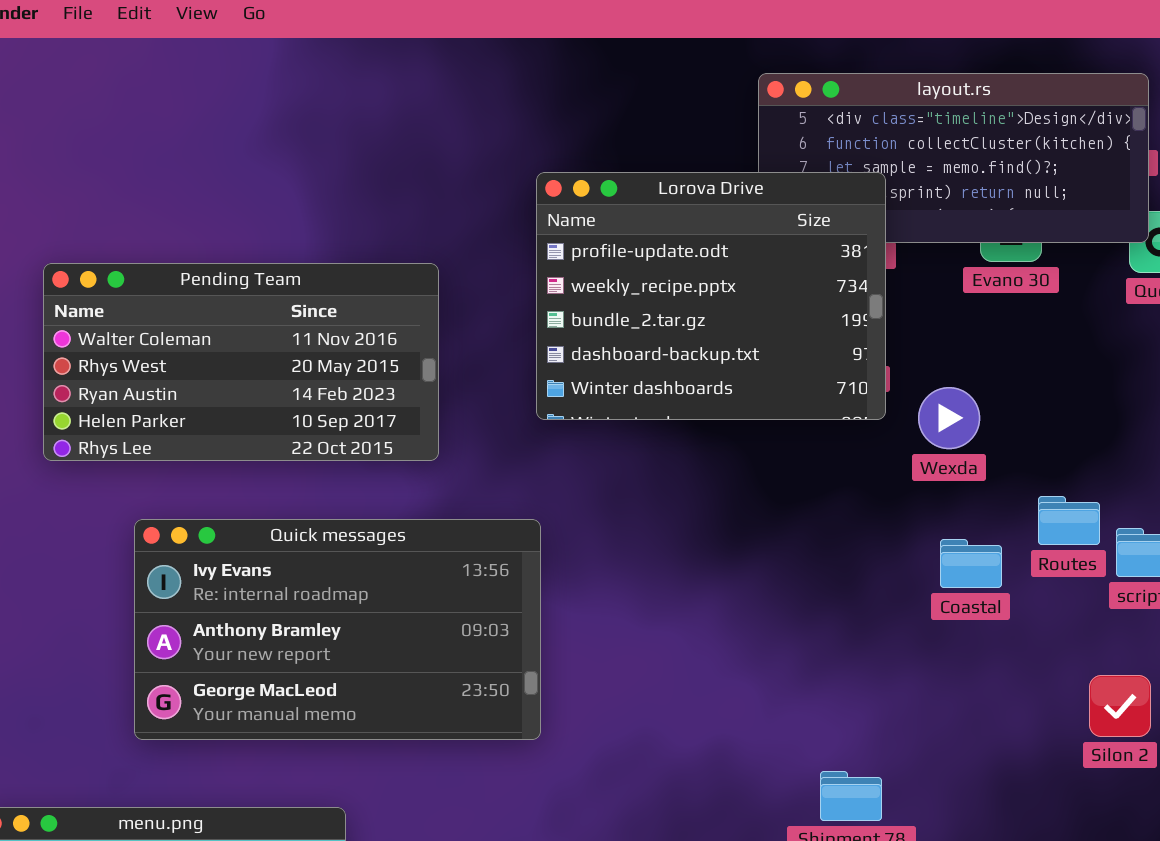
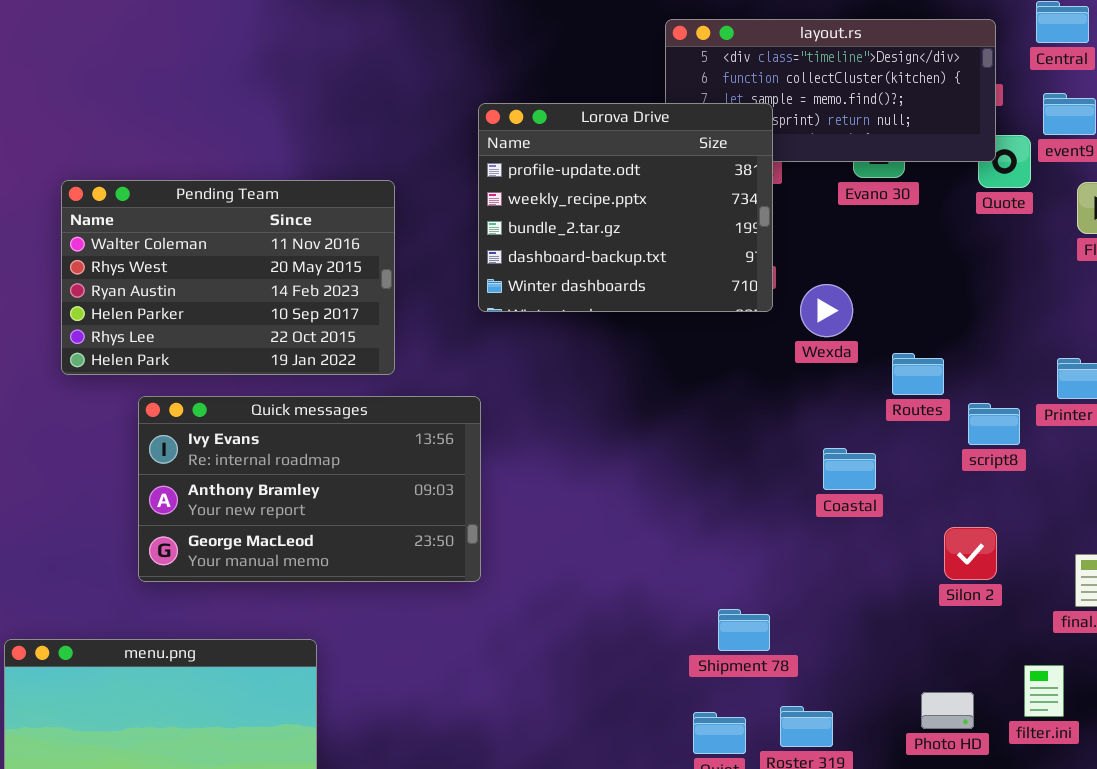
Pending Team: [43,263,439,461] -> [61,180,395,375], resized
Routes: [1038,496,1100,545] -> [892,353,944,395], moved
Coastal: [940,539,1002,588] -> [823,448,876,490], moved

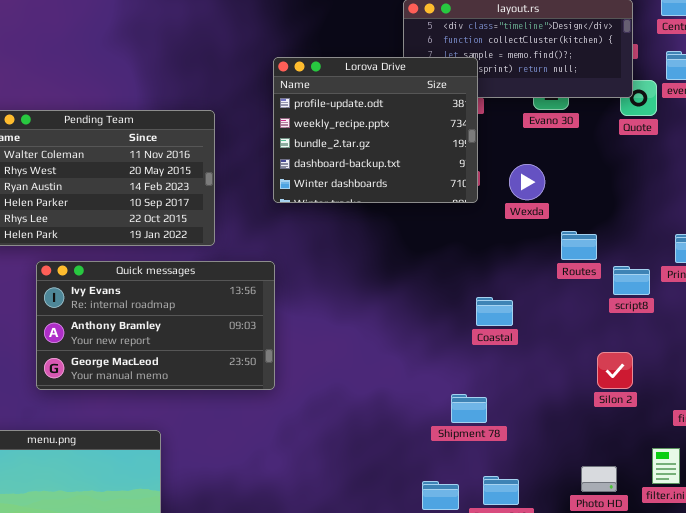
Wexda: [800,284,853,337] -> [509,164,545,200], moved
Coastal: [823,448,876,490] -> [476,297,513,326], moved
Shipment 78: [718,609,770,651] -> [451,394,487,423], moved

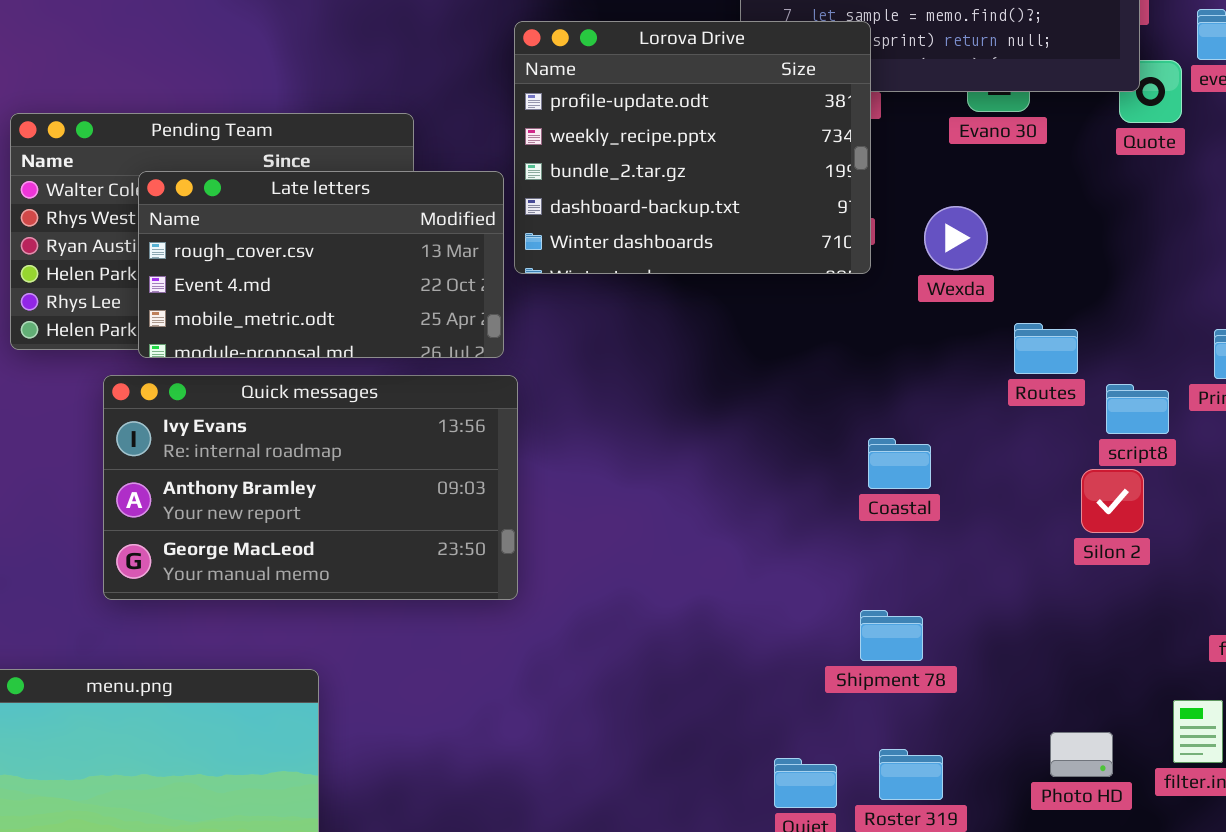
Late letters: none -> [138,171,504,358], opened
Silon 2: [597,352,633,389] -> [1081,469,1144,533], moved
Shipment 78: [451,394,487,423] -> [860,610,923,661], moved

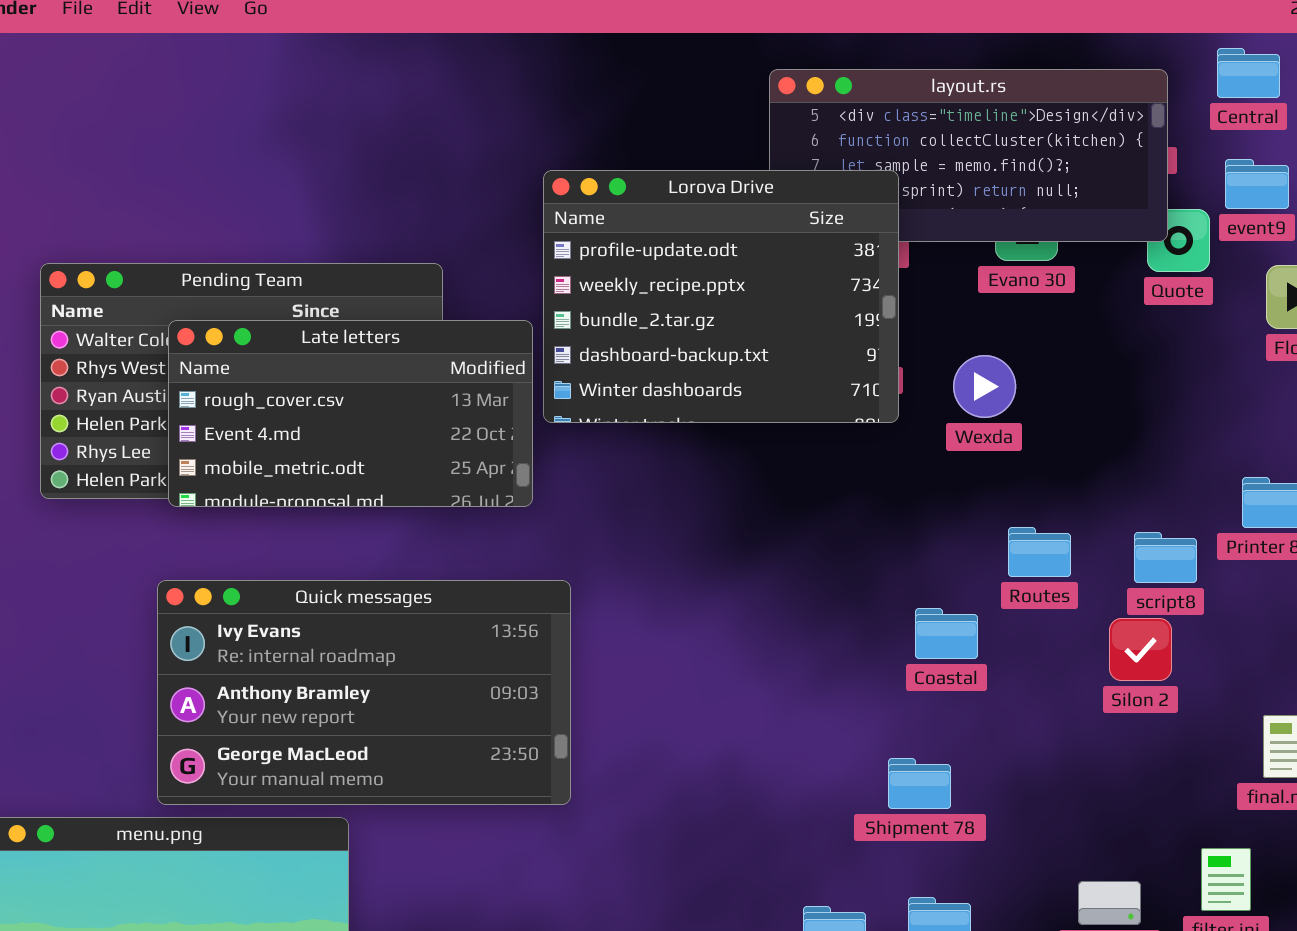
Routes: [1014,323,1078,374] -> [1008,527,1071,577], moved
Quick messages: [103,375,518,600] -> [157,580,571,805], moved
Coastal: [868,438,931,489] -> [915,608,978,659], moved

